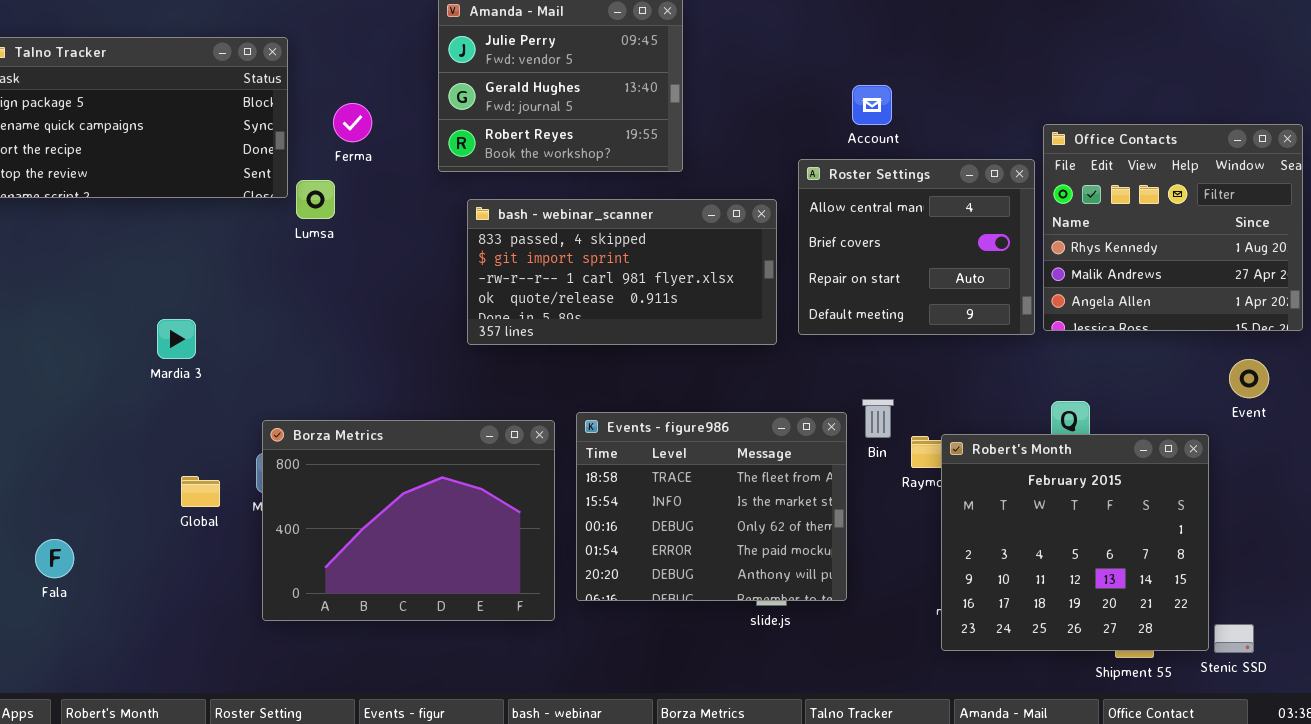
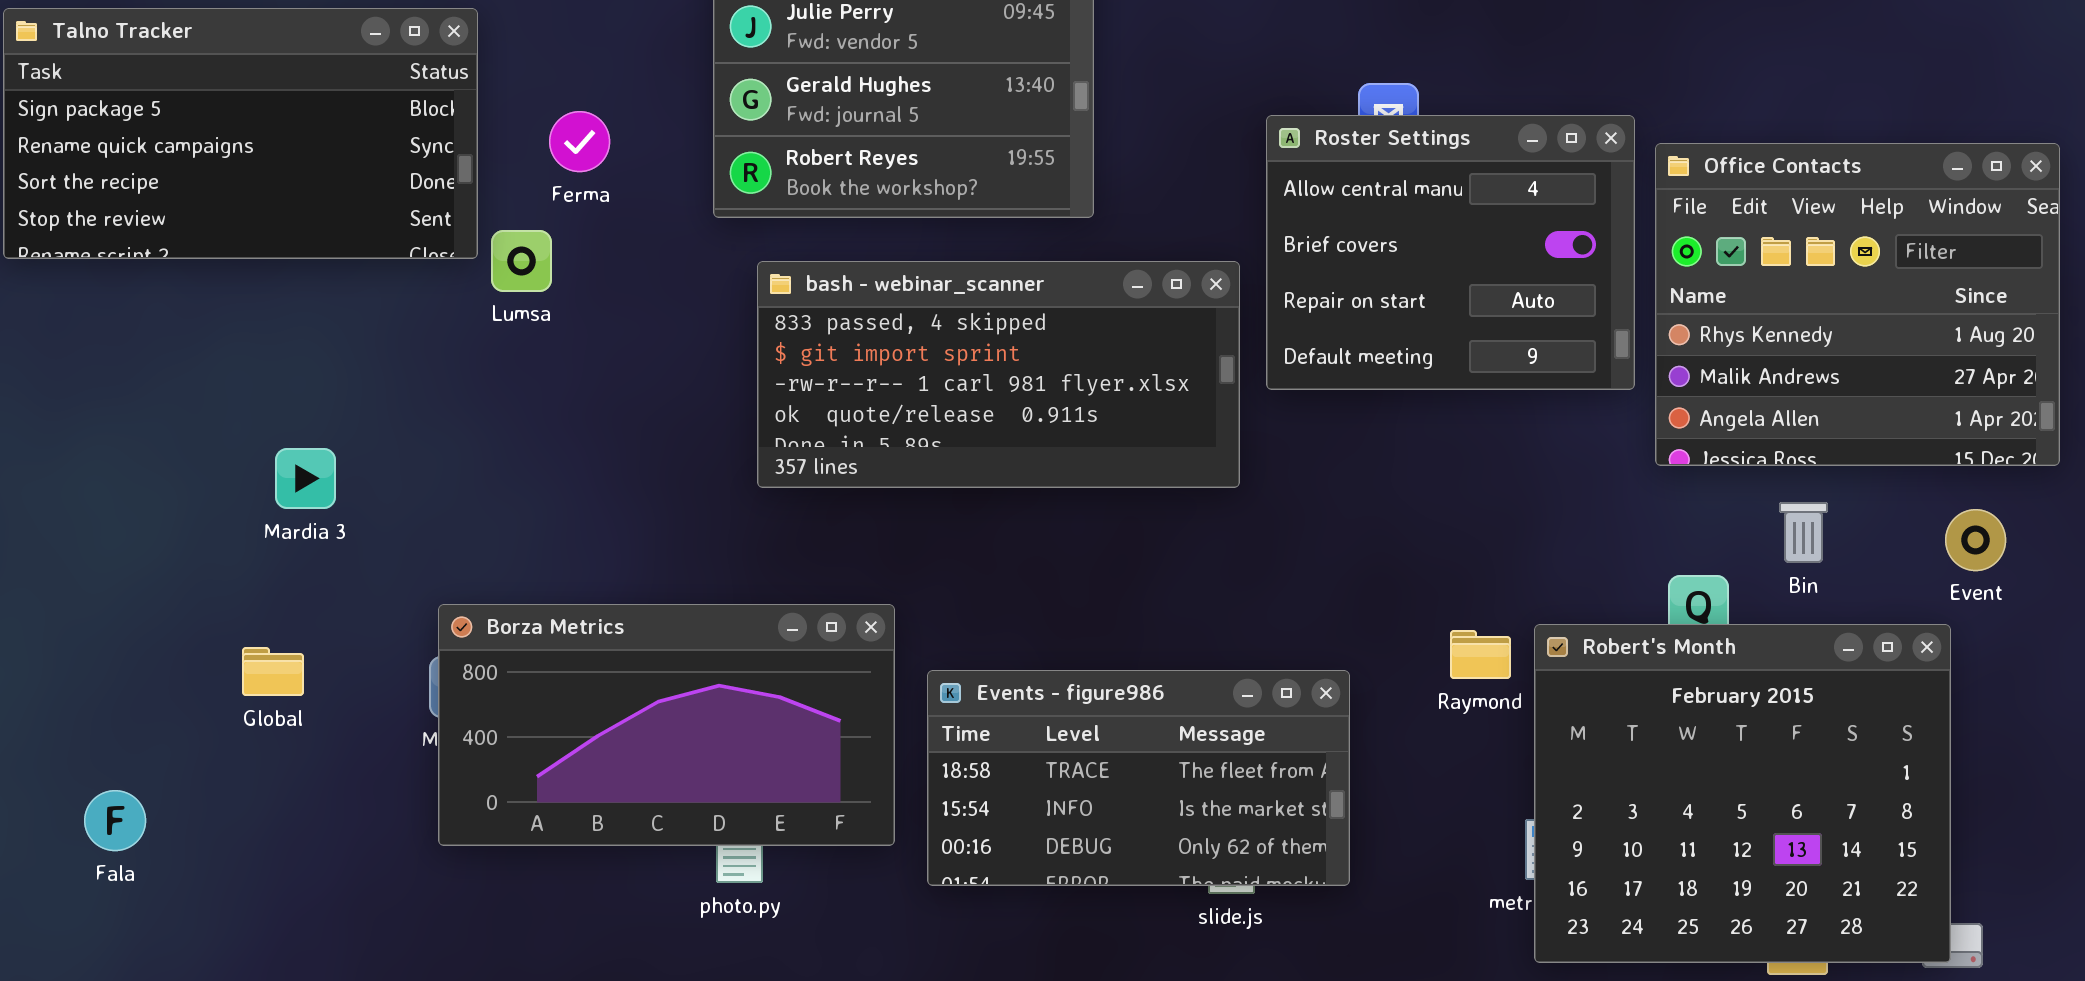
Roster Settings: [798,159,1035,335] -> [1266,115,1635,390], moved
Bin: [862,399,894,438] -> [1779,502,1828,563], moved
Events - figure986: [576,412,847,601] -> [927,670,1350,886], resized
Borza Metrics: [262,420,555,621] -> [438,604,895,846], resized
Robert's Month: [941,434,1209,651] -> [1534,624,1951,963], moved
Global: [181,476,220,507] -> [242,647,304,696], moved

